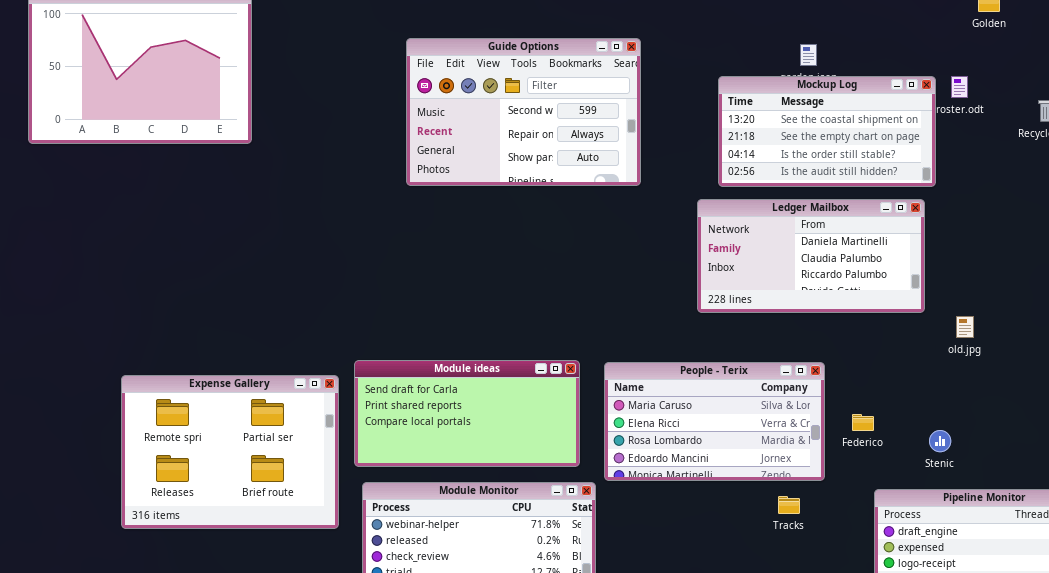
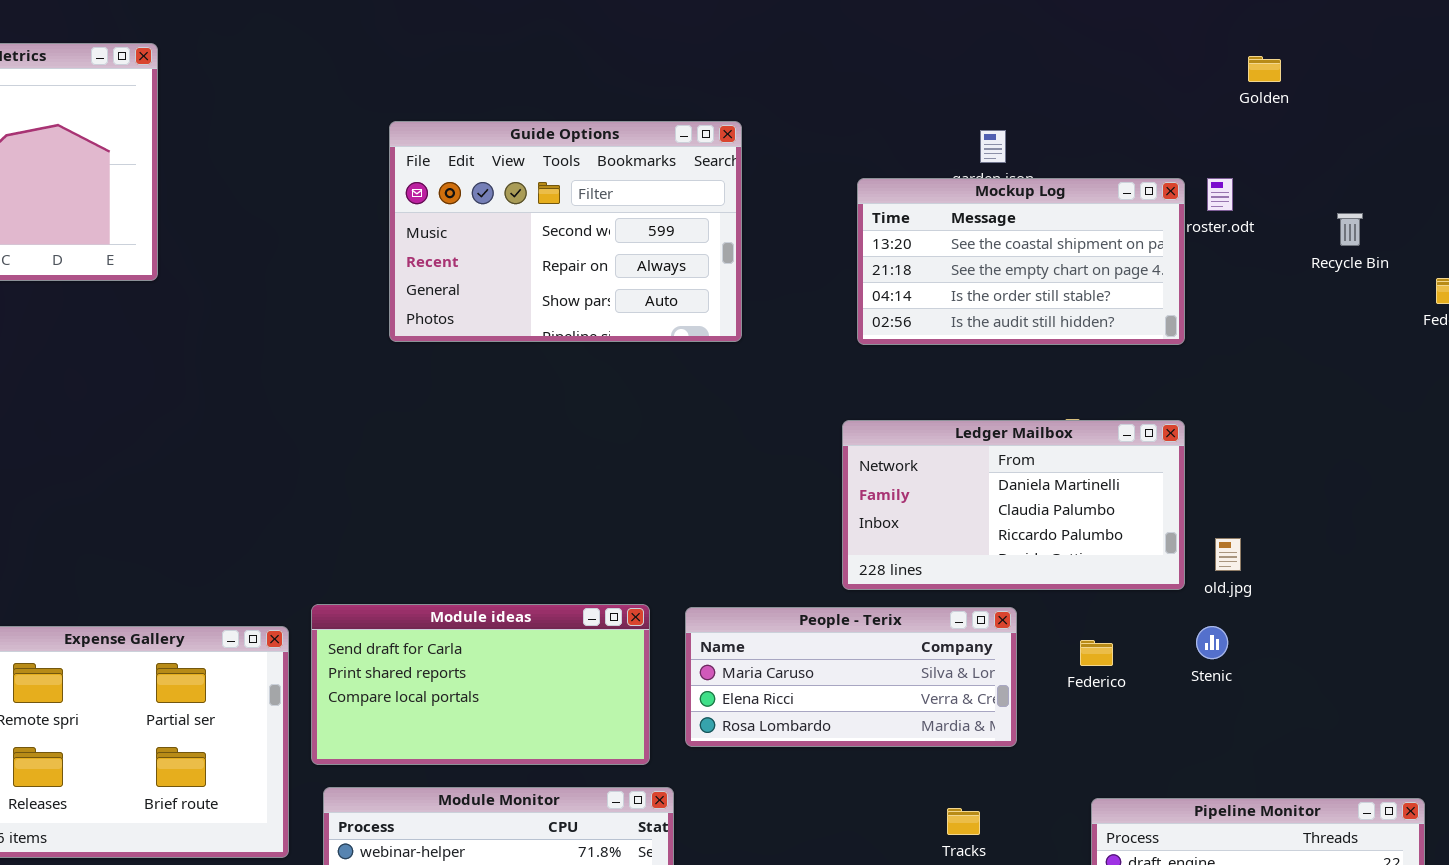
Ledger Mailbox: [697,199,925,313] -> [842,420,1185,590], moved
People - Terix: [604,362,825,481] -> [685,607,1017,747], resized
Federico: [852,414,874,431] -> [1080,640,1113,666], moved
Stenic: [929,430,951,452] -> [1196,626,1228,659], moved

